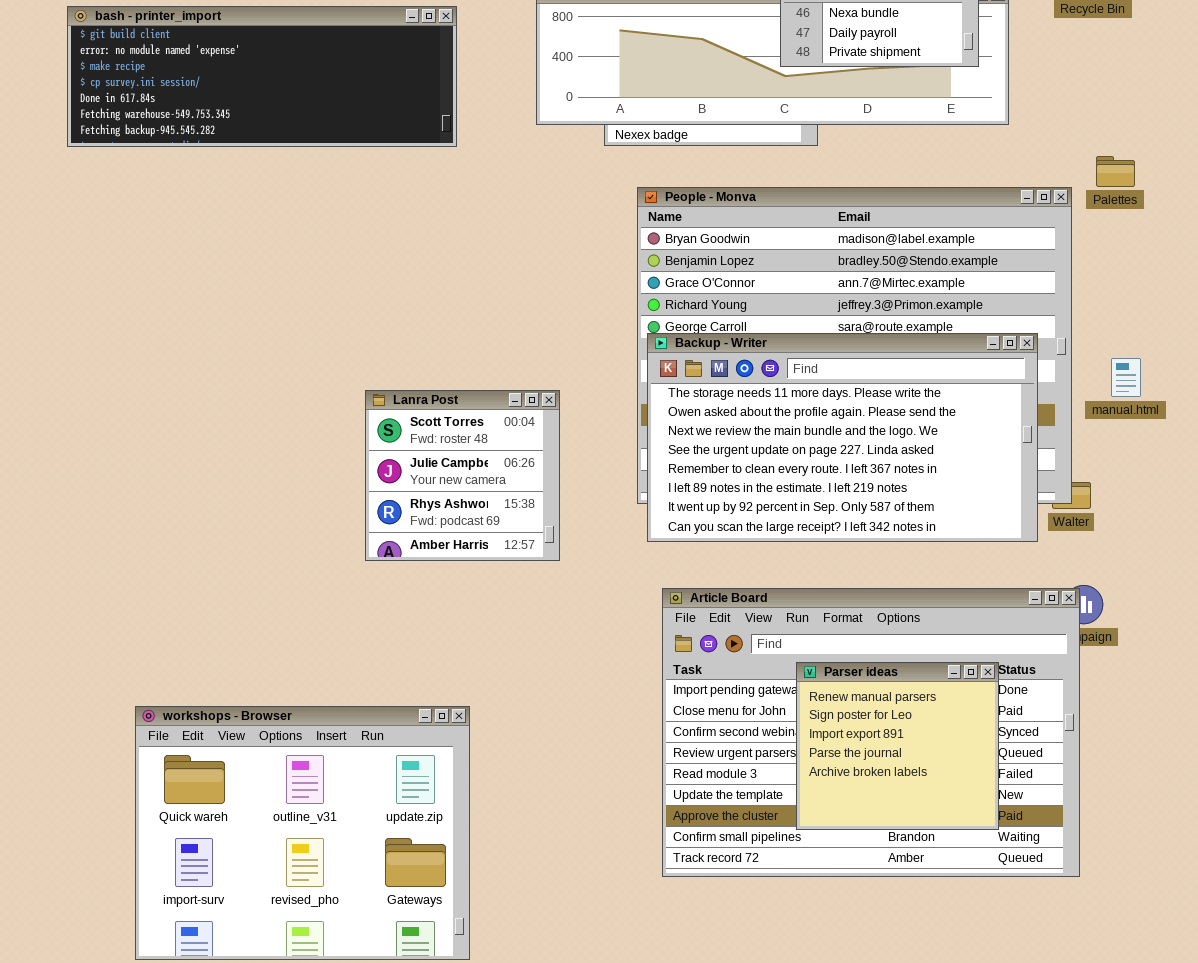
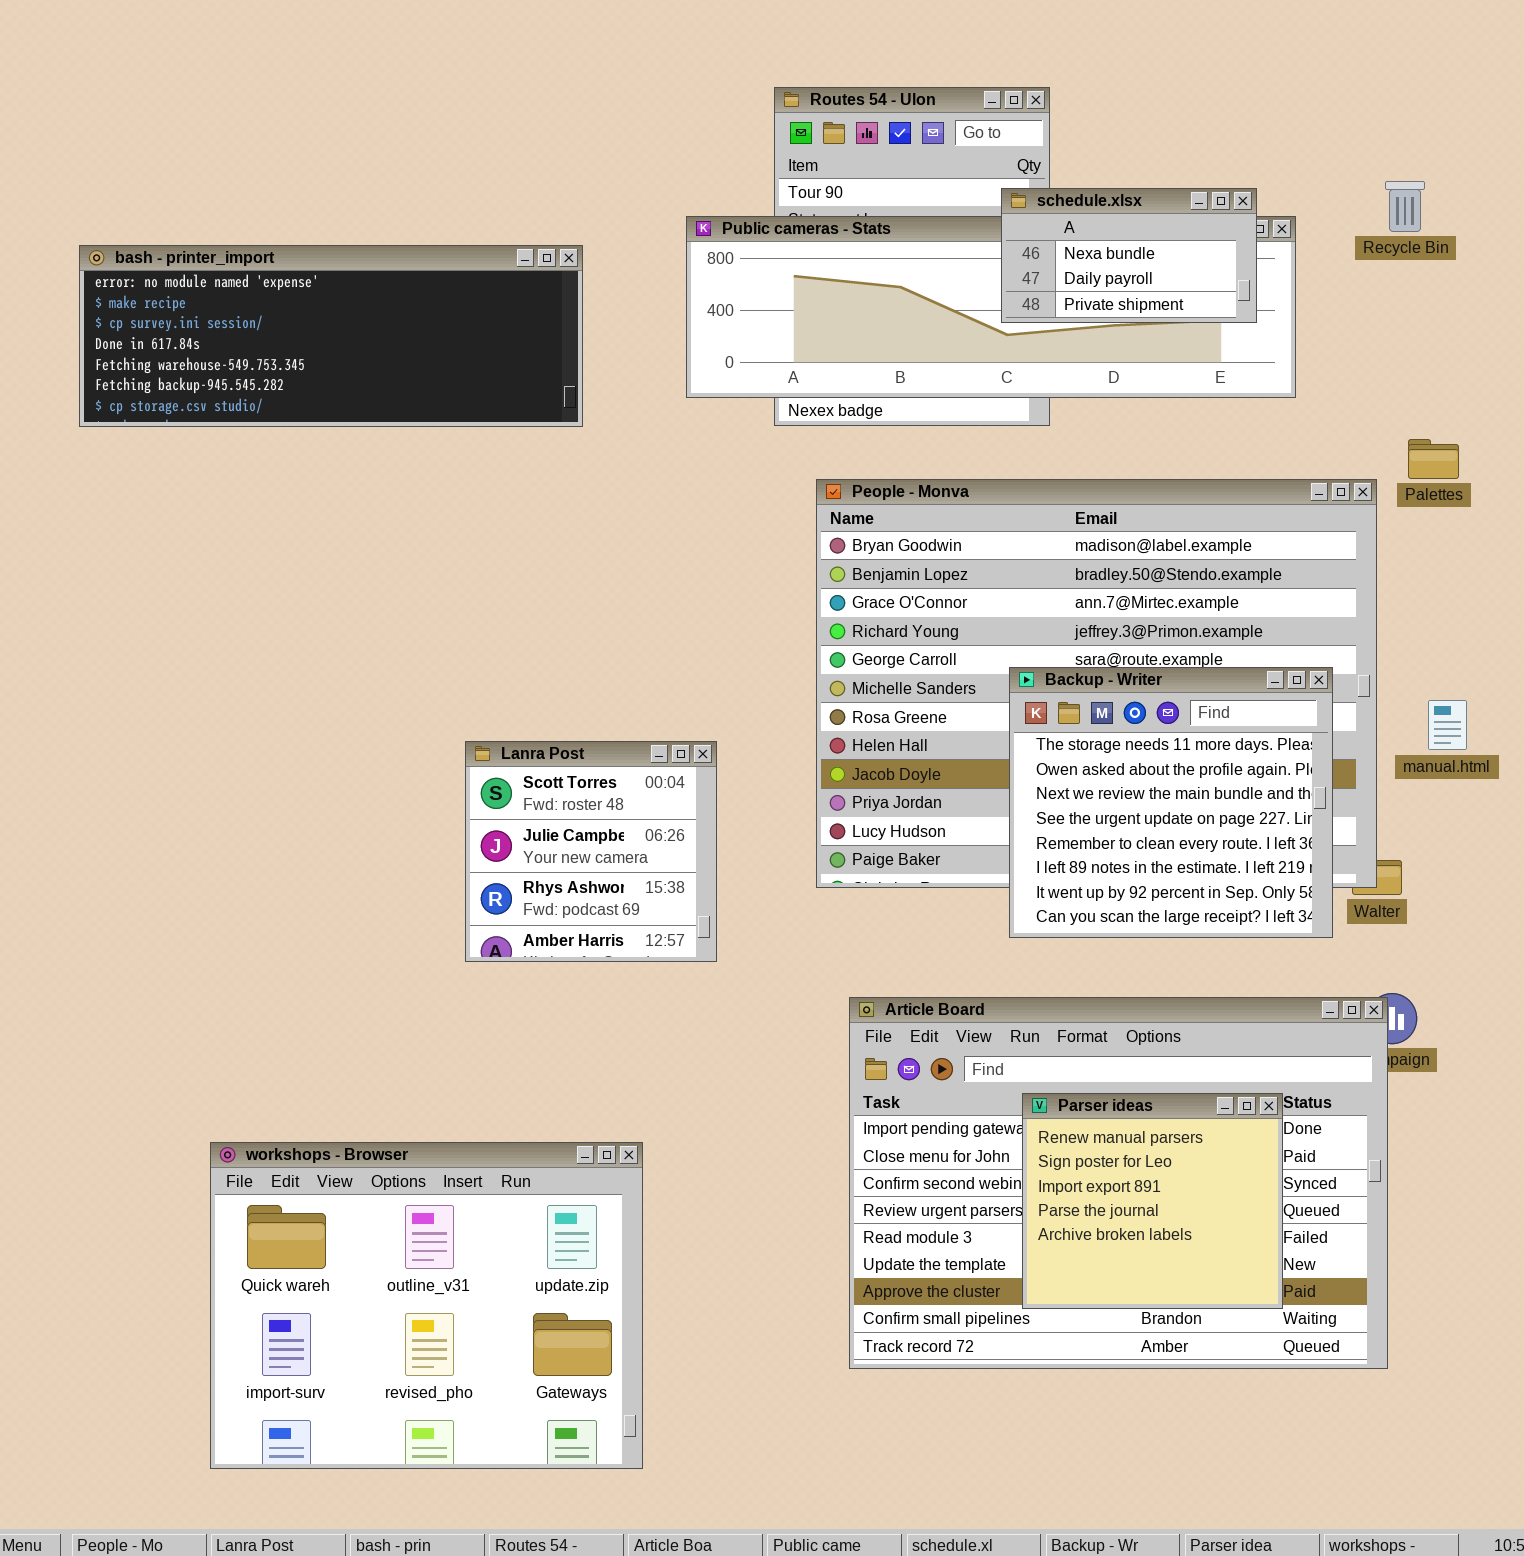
bash - printer_import: [67,6,457,147] -> [79,245,583,427], scrolled down 1 row
Backup - Writer: [647,333,1038,542] -> [1009,667,1333,938], resized
workshops - Browser: [135,706,470,960] -> [210,1142,643,1469], moved

